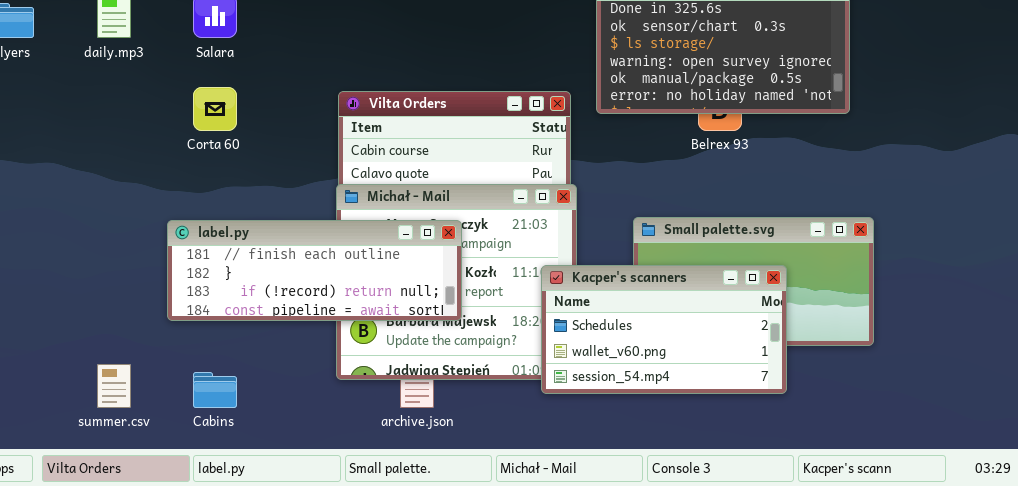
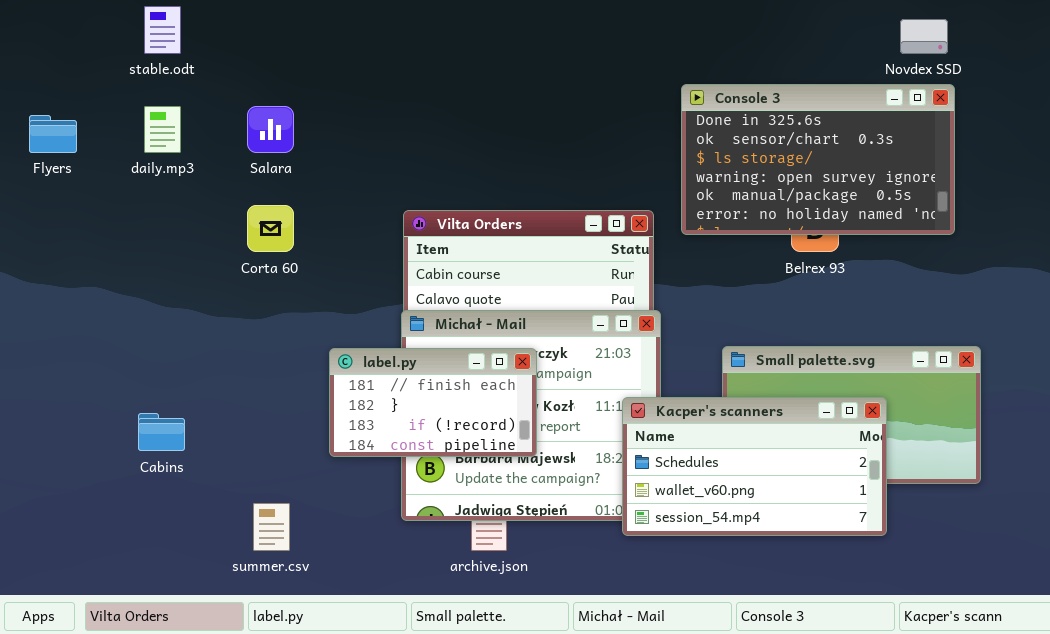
label.py: [167,220,462,321] -> [329,348,537,457], resized
summer.csv: [97,364,131,408] -> [253,503,290,551], moved
Cabins: [193,372,237,408] -> [138,413,185,451], moved

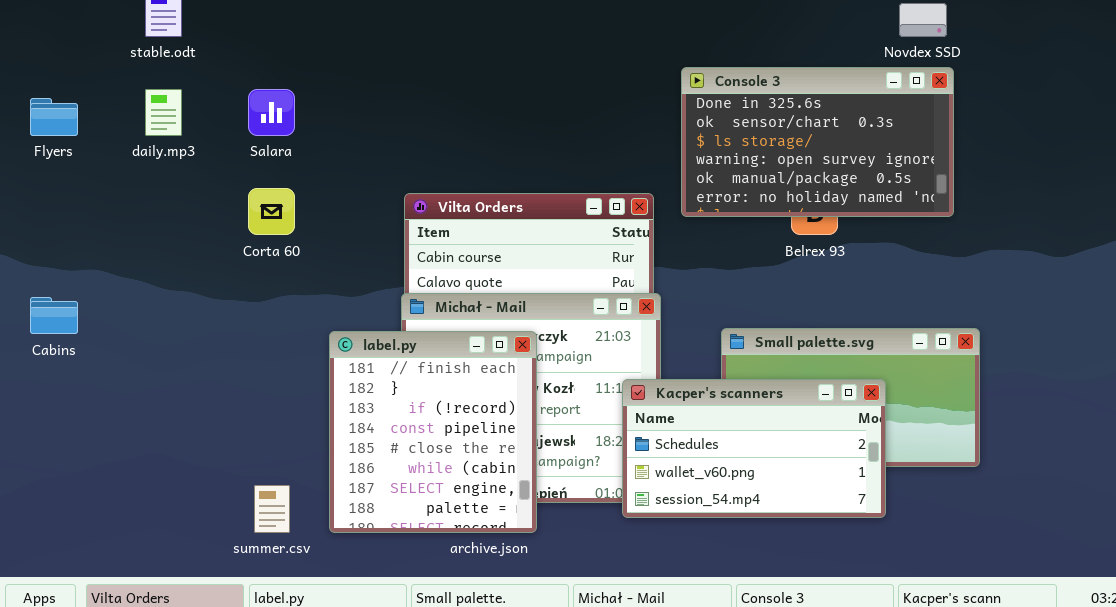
label.py: [329,348,537,457] -> [329,331,537,533], resized
Cabins: [138,413,185,451] -> [30,297,78,334], moved

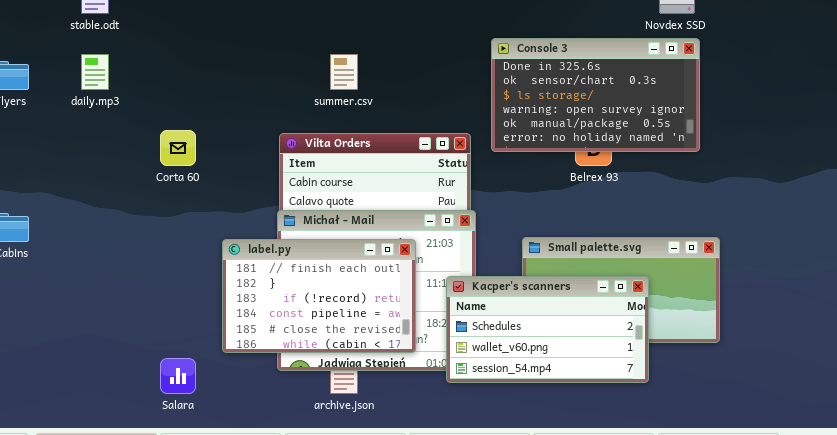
Salara: [248,89,295,136] -> [160,358,196,394], moved
label.py: [329,331,537,533] -> [222,239,416,353], resized
summer.csv: [254,485,290,533] -> [330,54,358,90], moved

